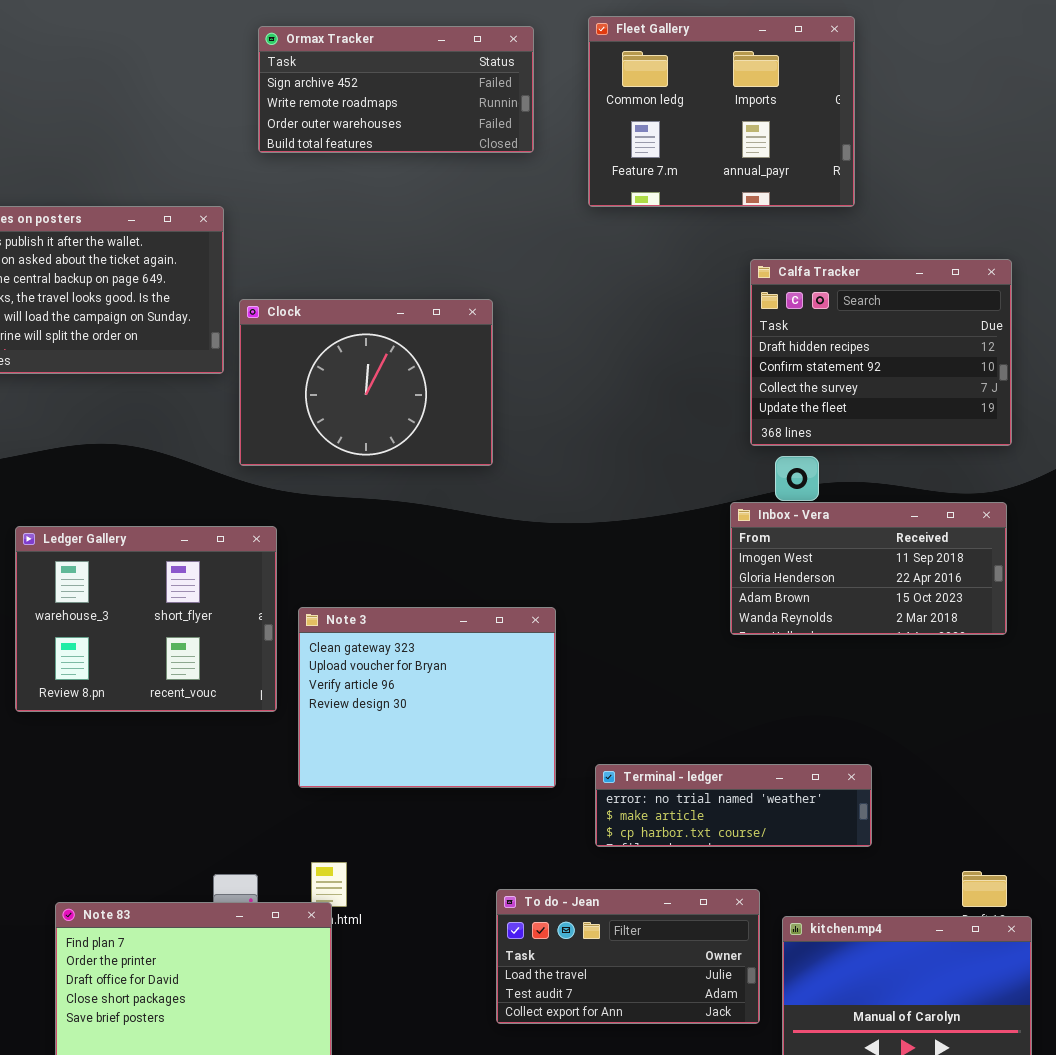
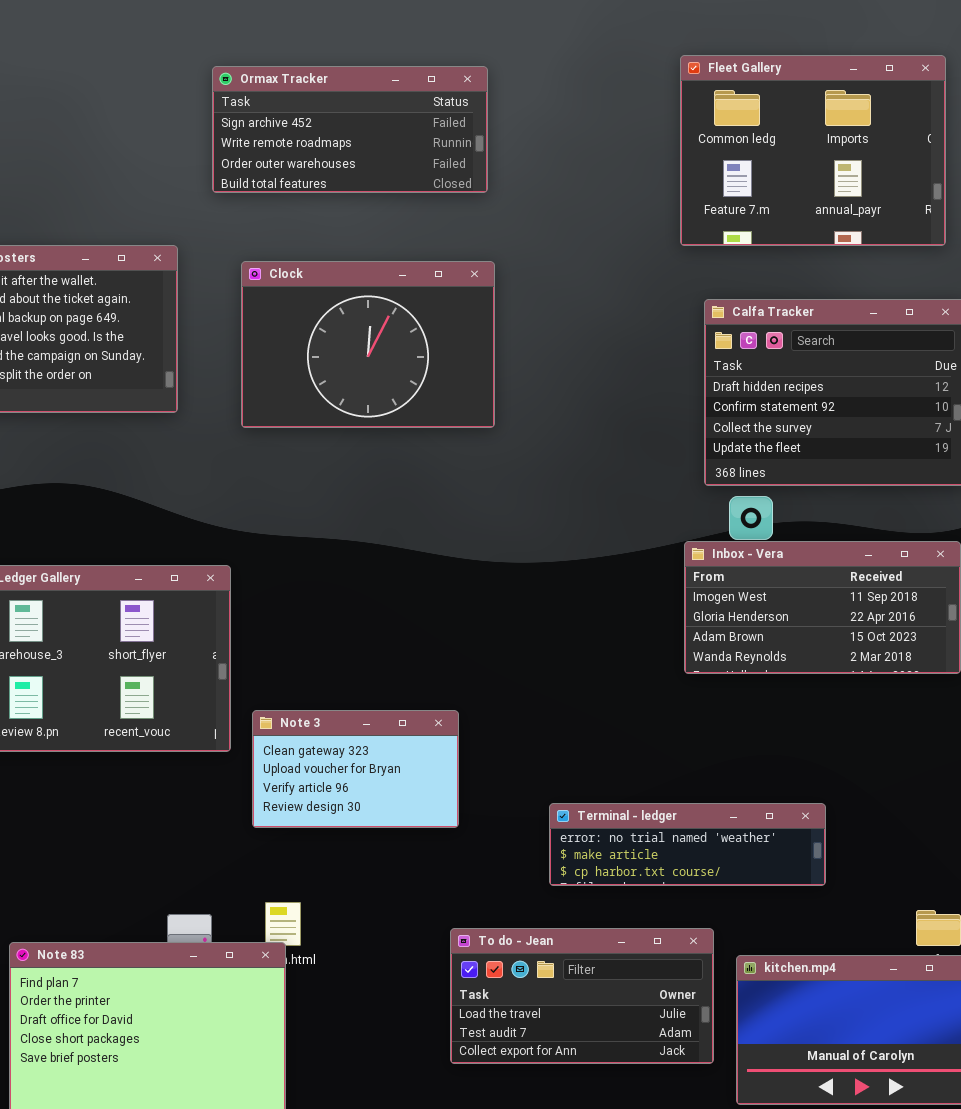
Fleet Gallery: [588,16,855,207] -> [680,55,946,246], moved
Clock: [239,299,493,466] -> [241,261,495,428], moved
Note 3: [298,607,556,788] -> [252,710,459,828], resized

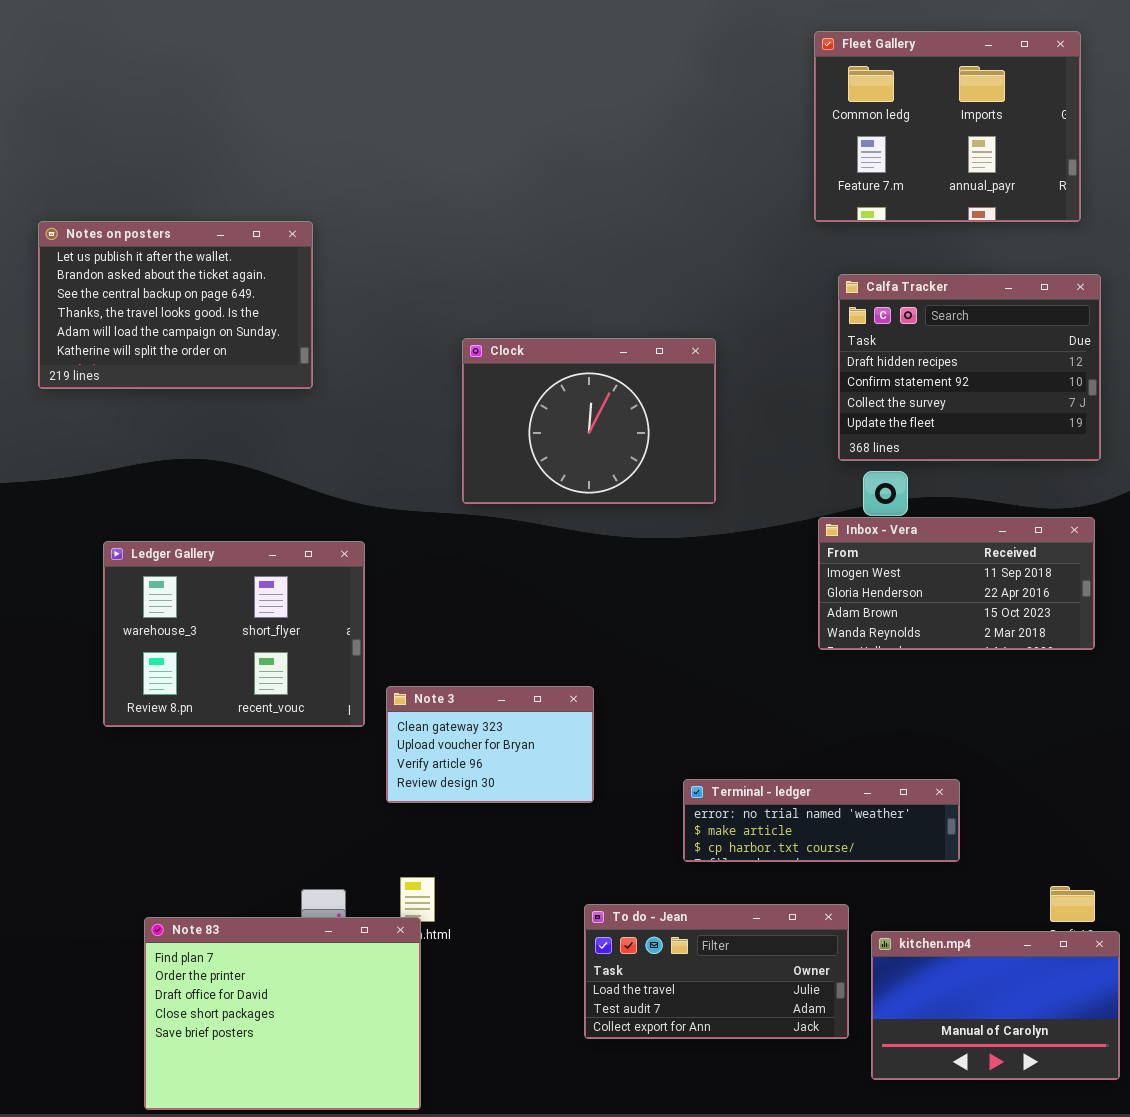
Ormax Tracker: [212,66,488,193] -> none, closed
Clock: [241,261,495,428] -> [462,338,716,504], moved

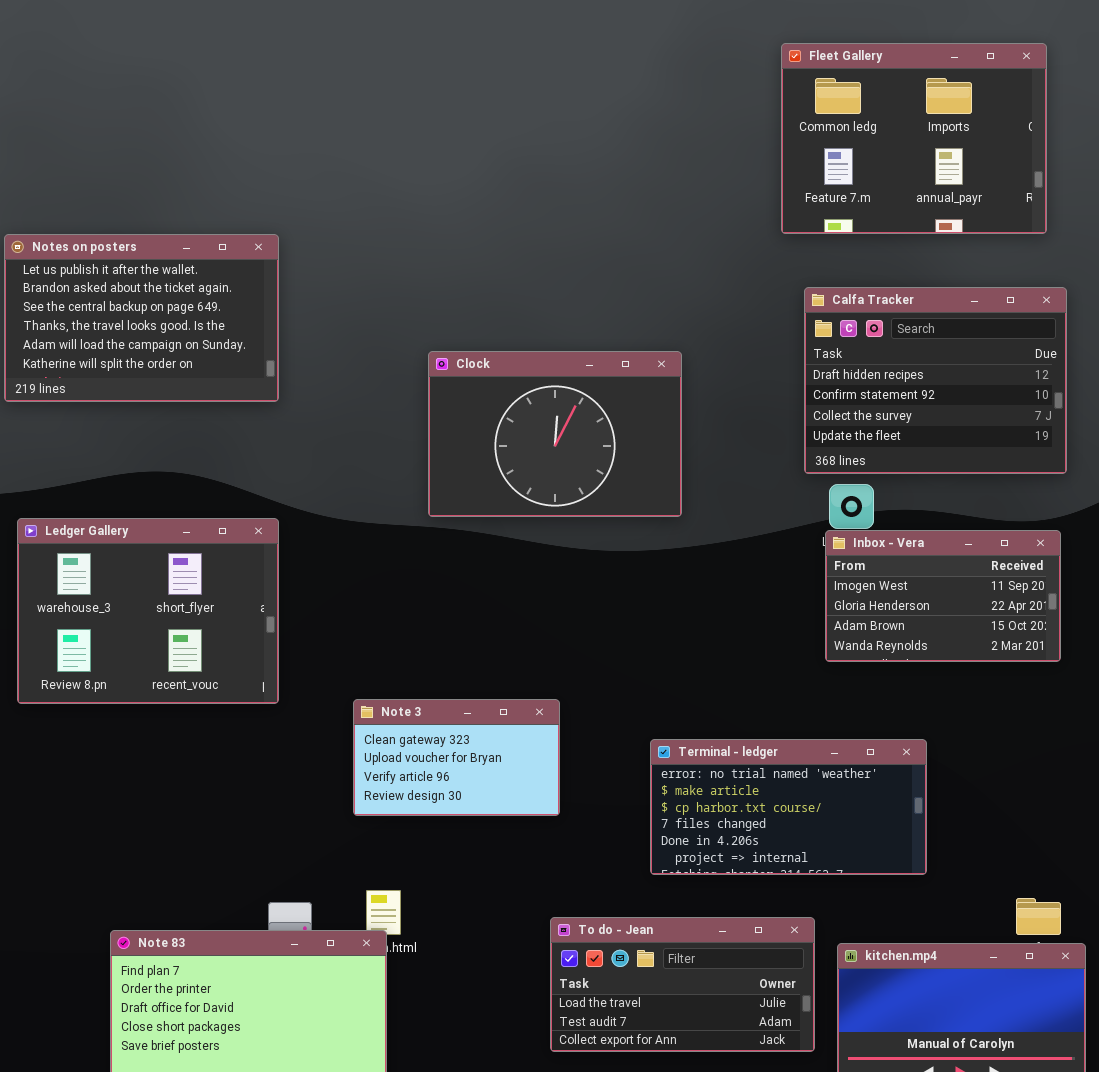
Inbox - Vera: [818,517,1095,650] -> [825,530,1061,662], resized
Ledger Gallery: [103,541,365,727] -> [17,518,279,704], moved
Terminal - ledger: [683,779,960,862] -> [650,739,927,875], resized

